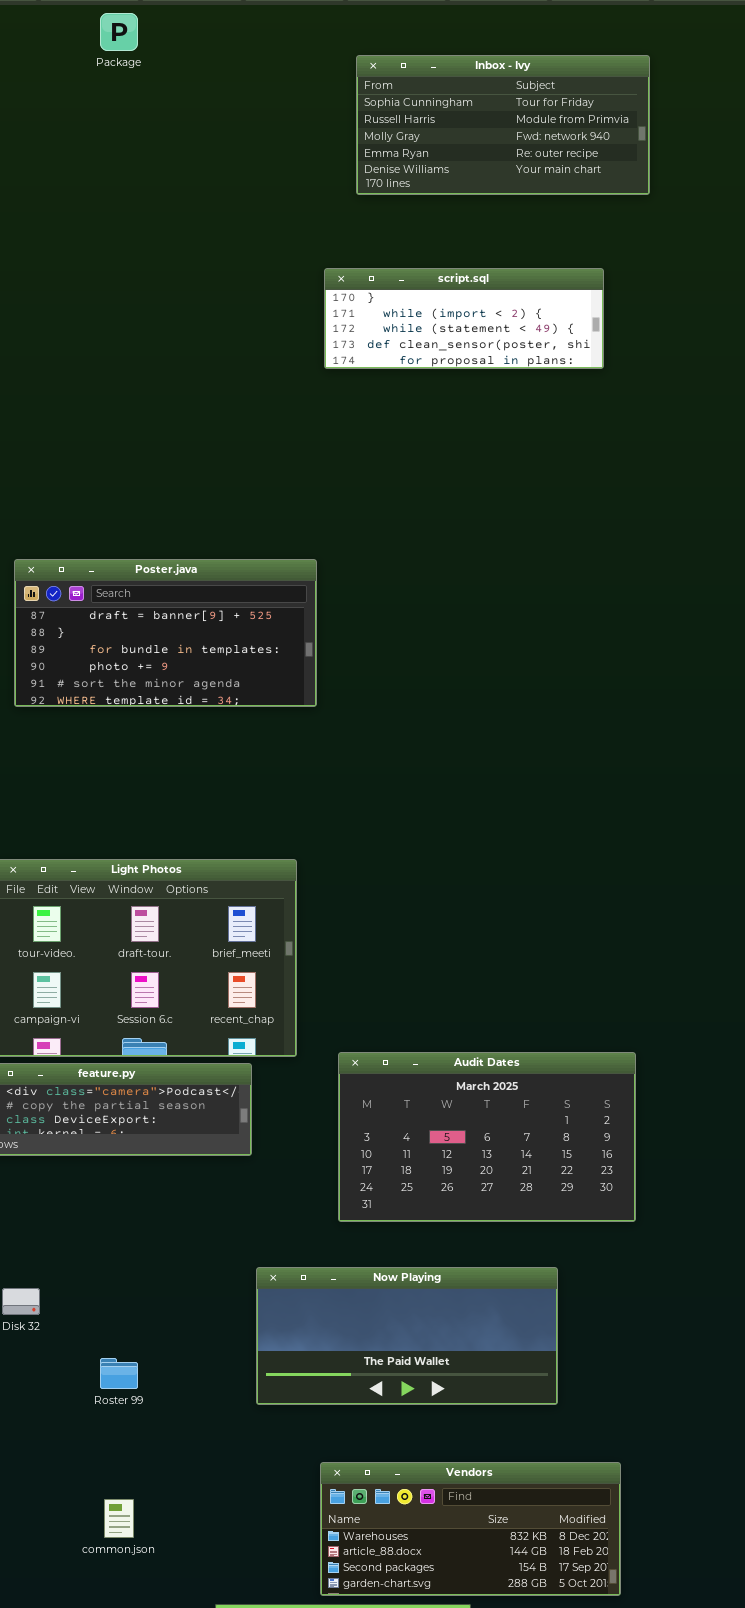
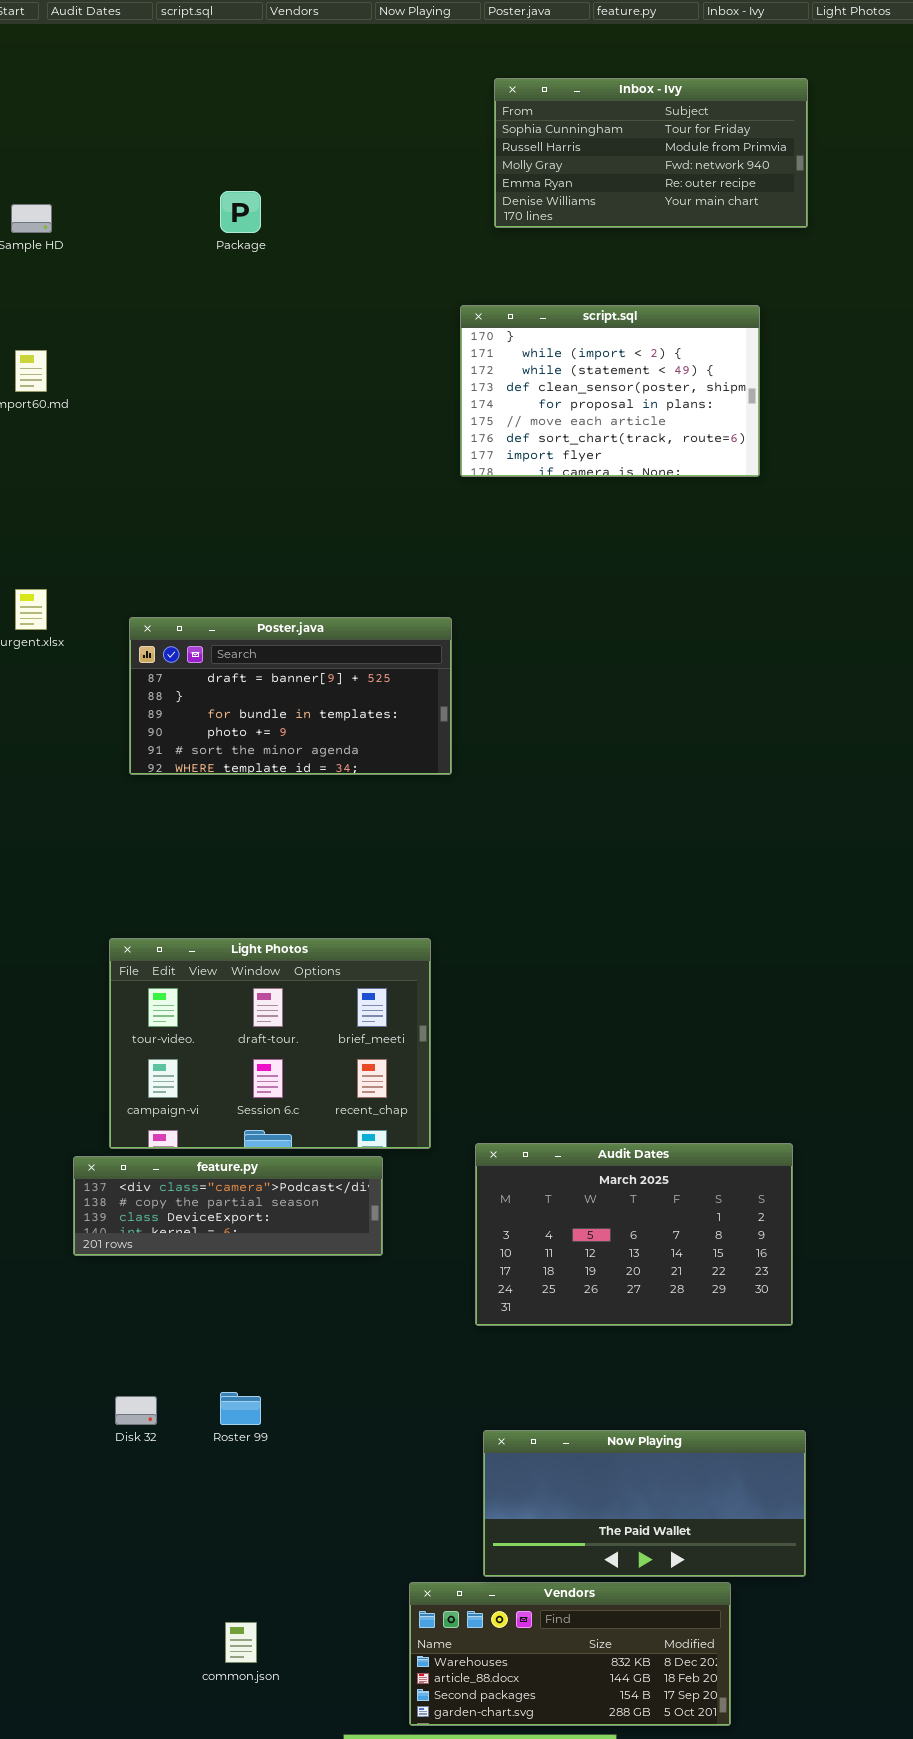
Package: [100,13,138,51] -> [220,191,261,233], moved
script.sql: [324,268,604,369] -> [460,305,760,477], resized
Now Playing: [256,1267,558,1405] -> [483,1430,806,1577], moved
Roster 99: [100,1358,138,1389] -> [220,1392,261,1425], moved
Vendors: [320,1462,621,1596] -> [409,1582,731,1726], moved

